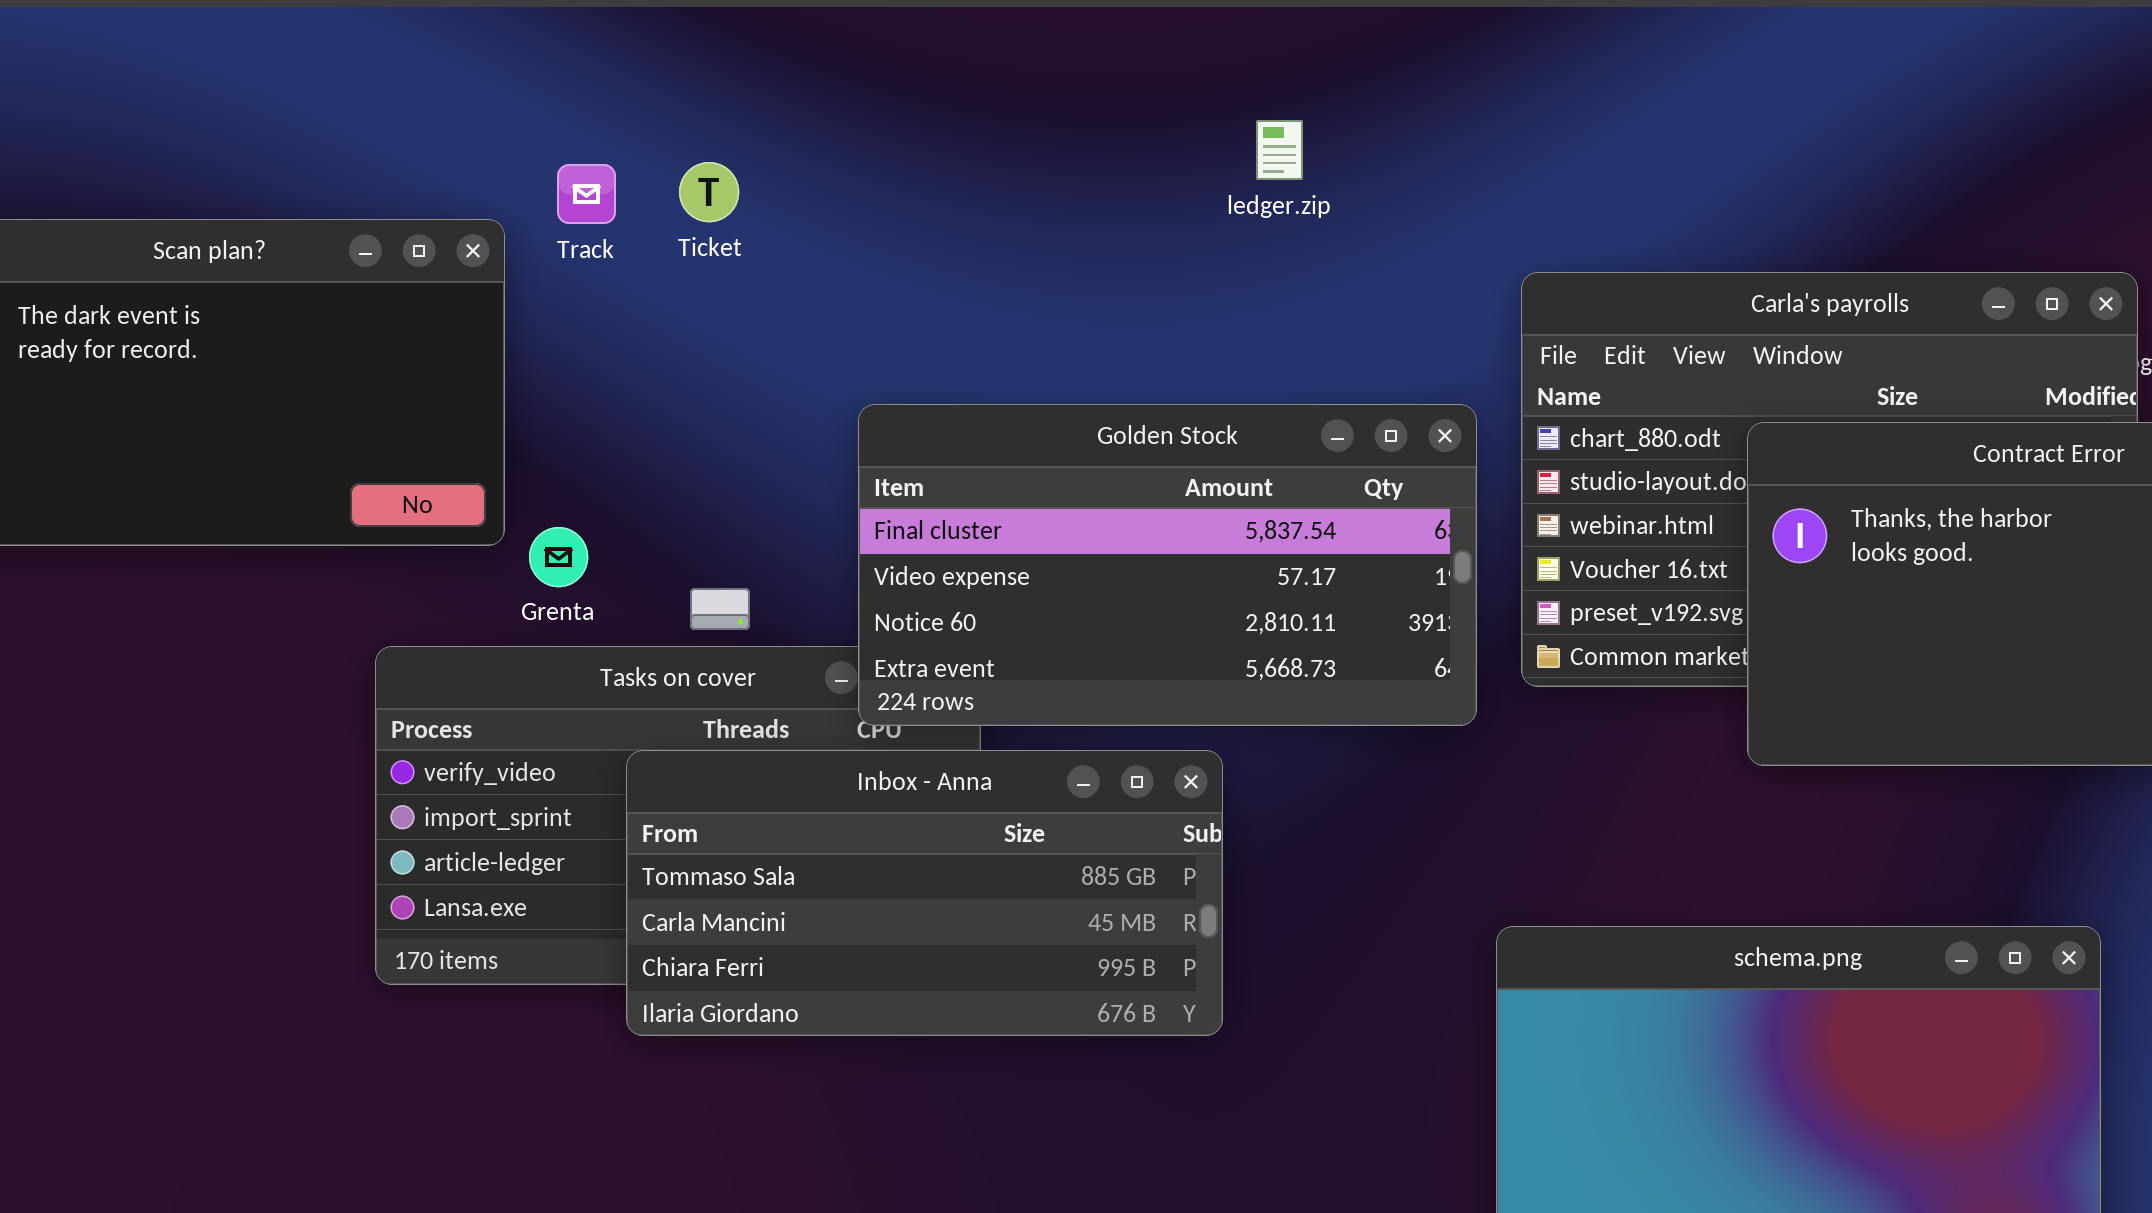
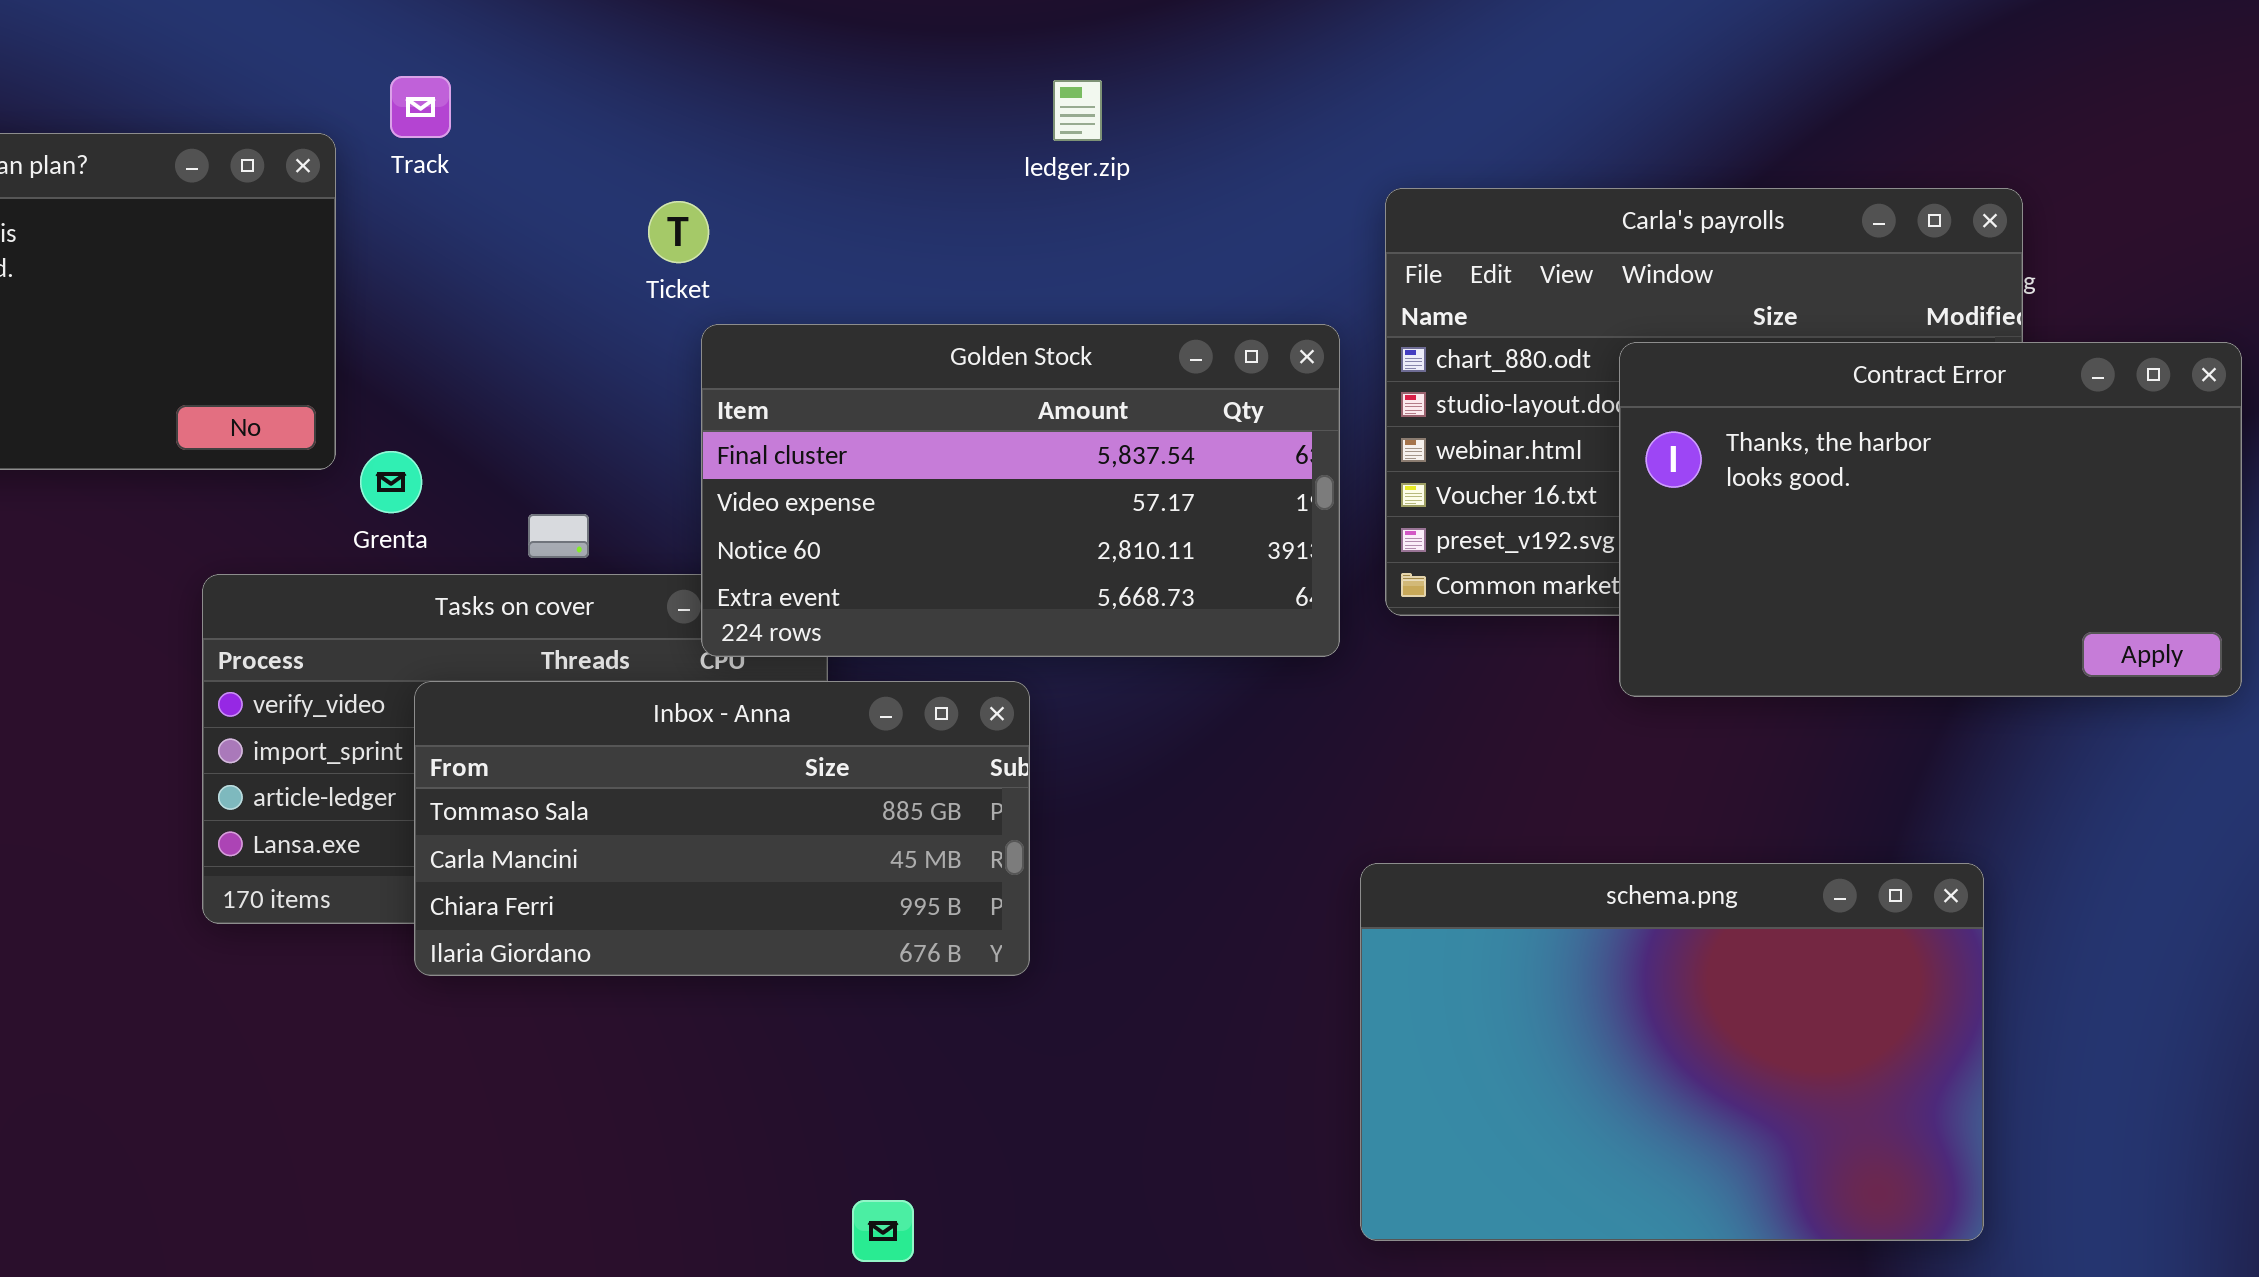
ledger.zip: [1256,120,1303,180] -> [1053,80,1102,141], moved
Ticket: [679,162,739,222] -> [648,201,709,263], moved
Inbox - Anna: [626,750,1223,1036] -> [414,681,1030,976], moved

